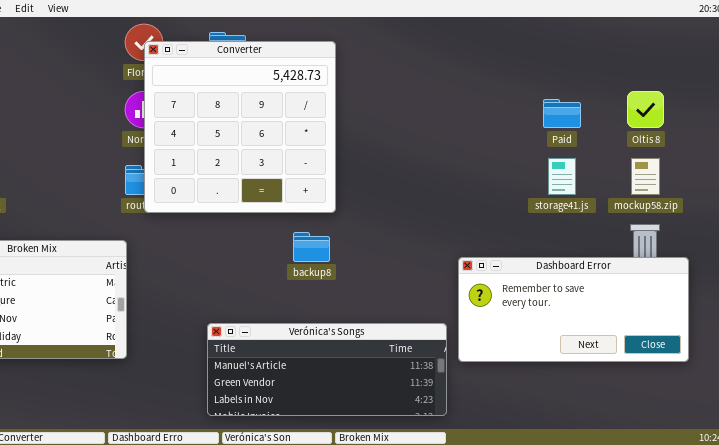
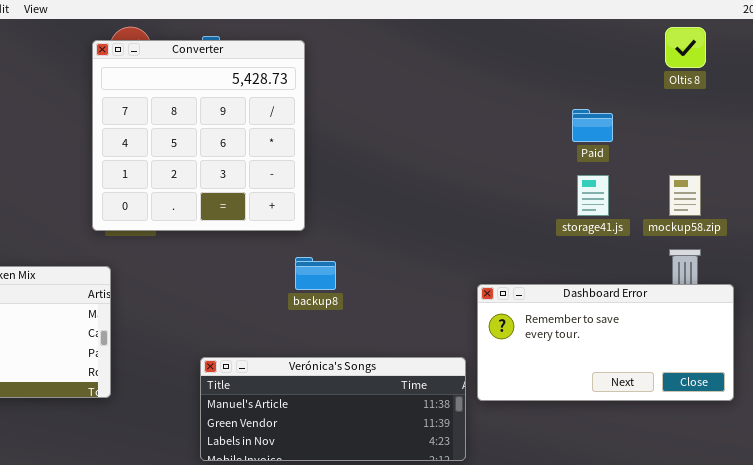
Converter: [144,41,336,213] -> [92,40,305,231], moved
Oltis 8: [627,91,664,128] -> [665,27,706,68], moved

